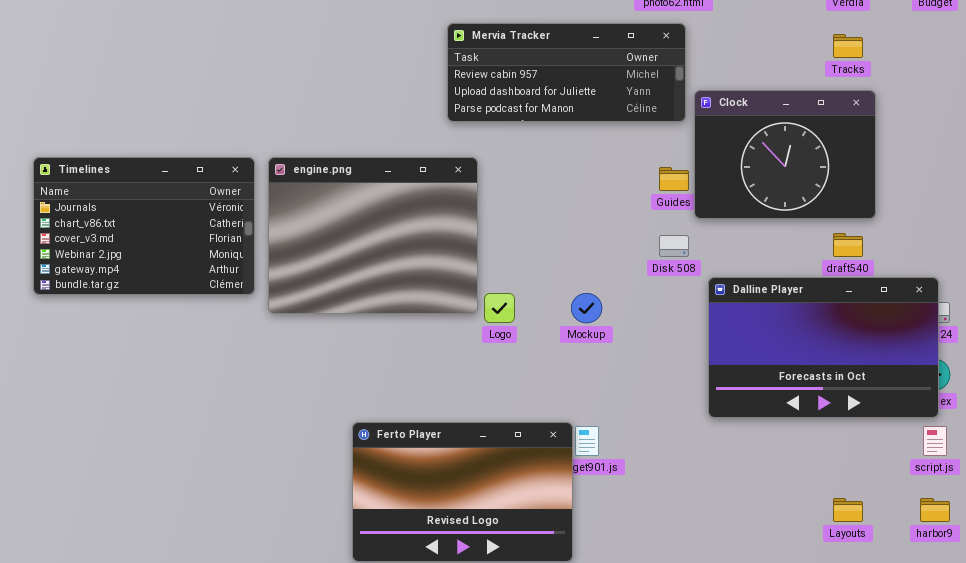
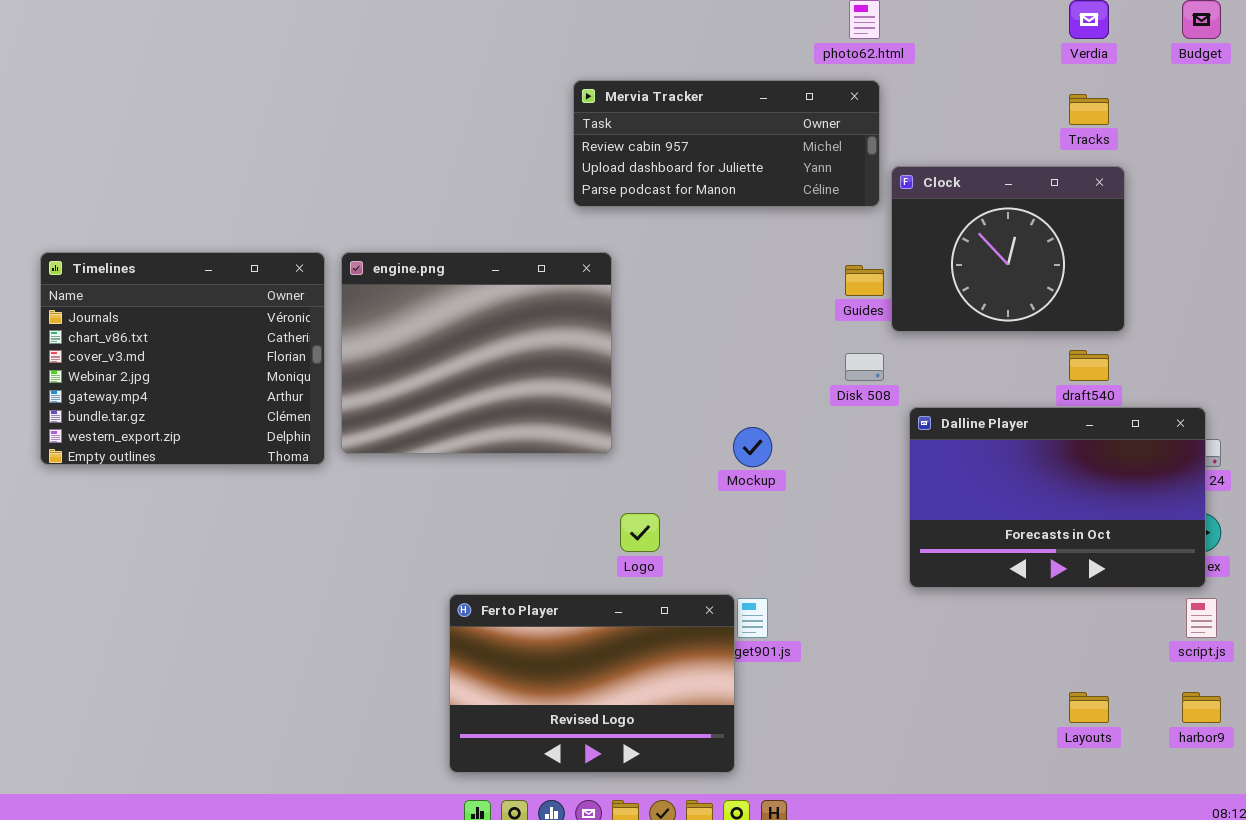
Timelines: [33,157,255,295] -> [40,252,325,465], resized
Logo: [484,293,515,323] -> [620,513,660,552], moved

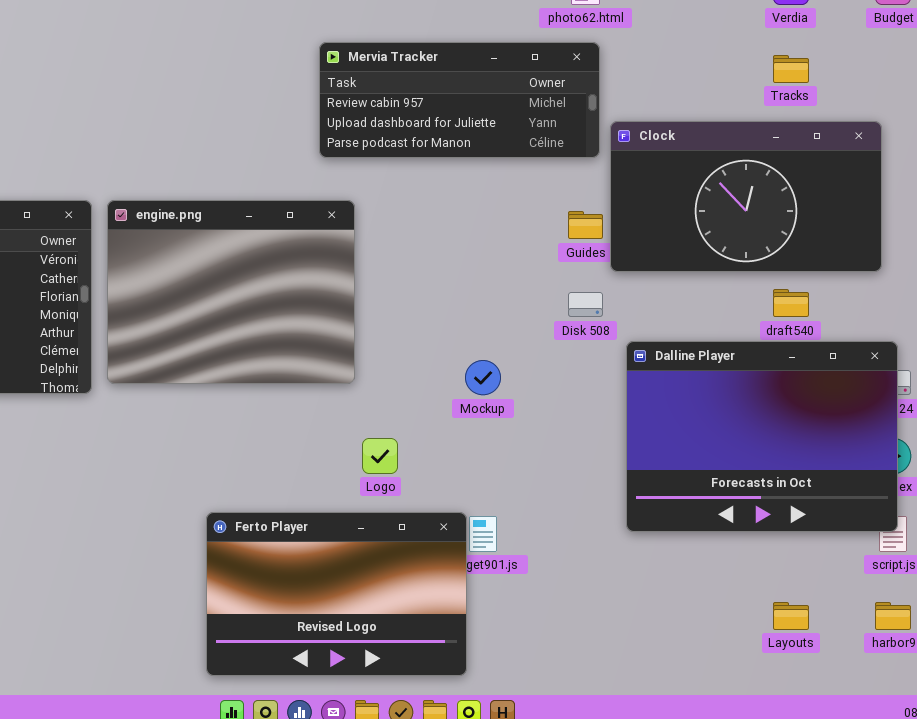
Clock: [891,166,1125,332] -> [610,121,882,272], resized
Dalline Player: [909,407,1206,588] -> [626,341,898,532], resized

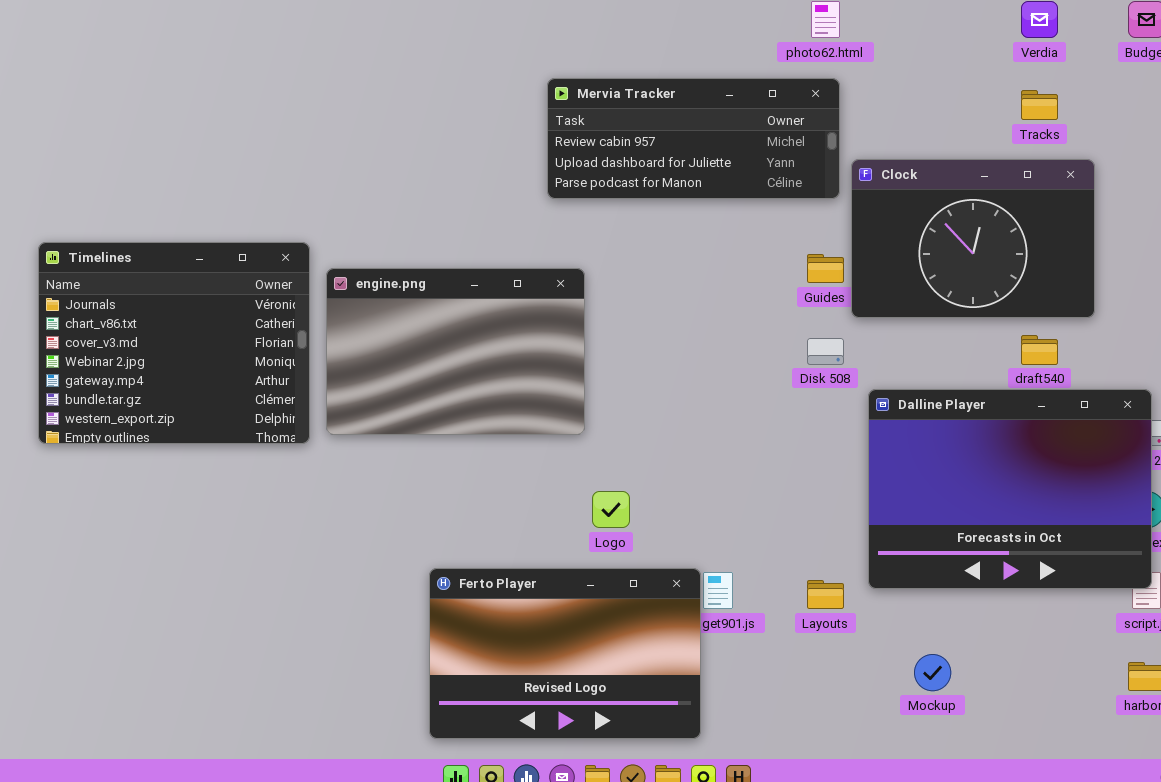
Clock: [610,121,882,272] -> [851,159,1095,318], resized
engine.png: [107,200,355,384] -> [326,268,585,435], resized
Mockup: [465,360,501,395] -> [914,654,951,691], moved
Layouts: [773,602,809,630] -> [807,580,844,609], moved

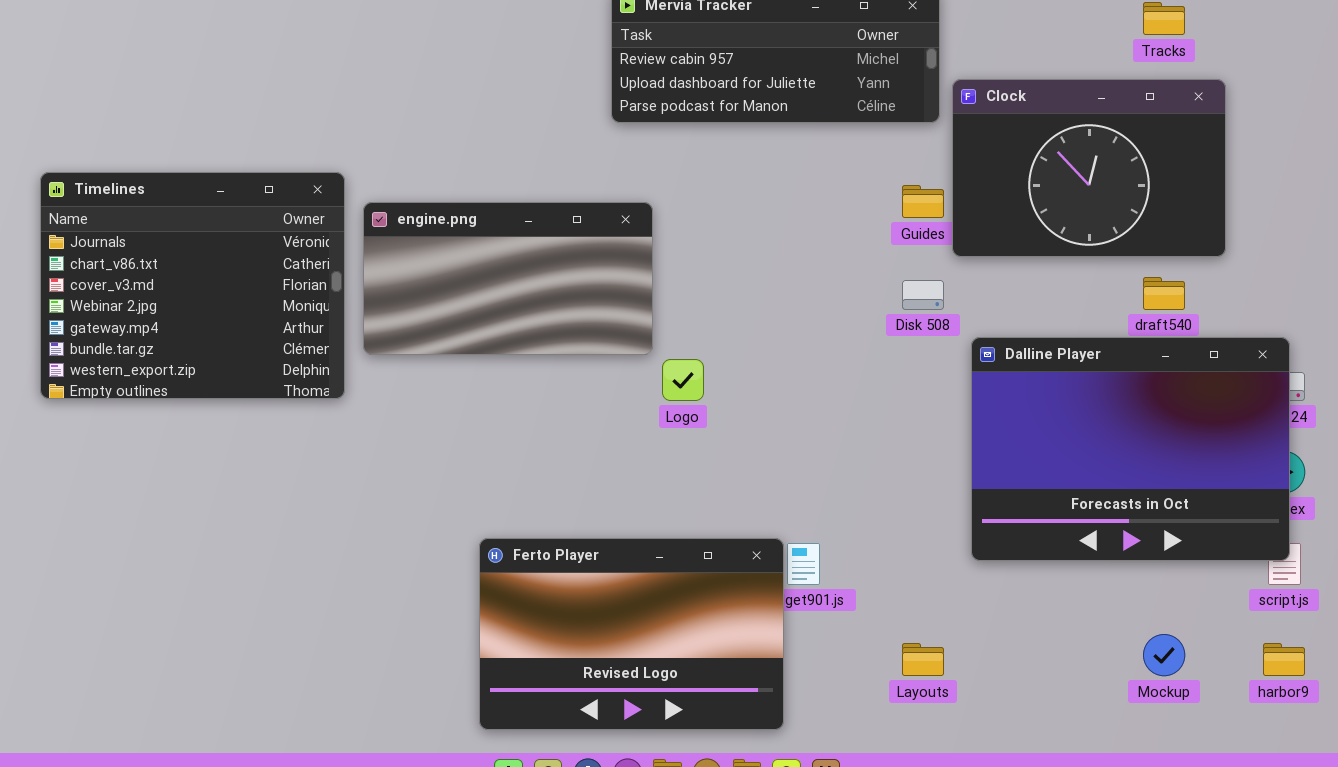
engine.png: [326,268,585,435] -> [363,202,653,355], resized
Logo: [592,491,630,528] -> [662,359,704,401], moved
Layouts: [807,580,844,609] -> [902,643,944,676], moved
Mockup: [914,654,951,691] -> [1143,634,1185,676], moved

